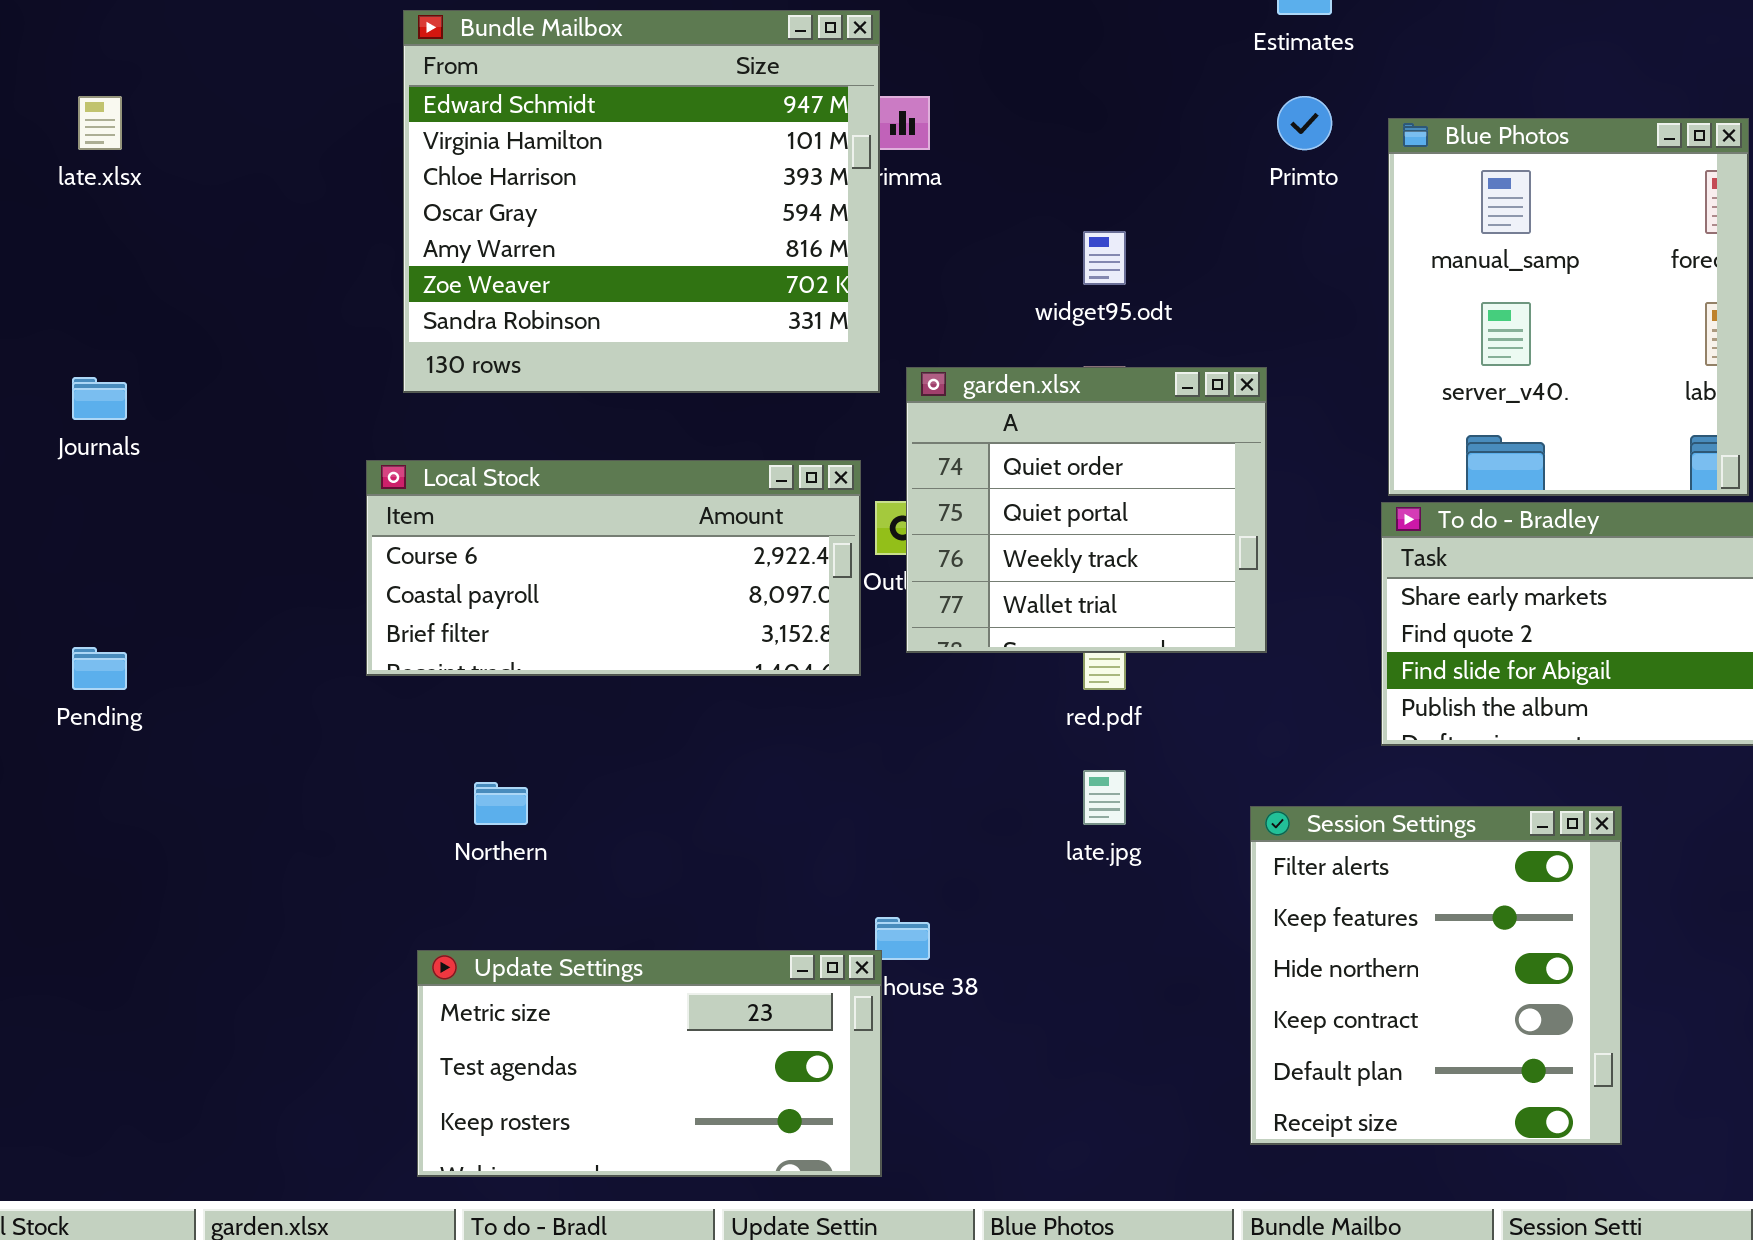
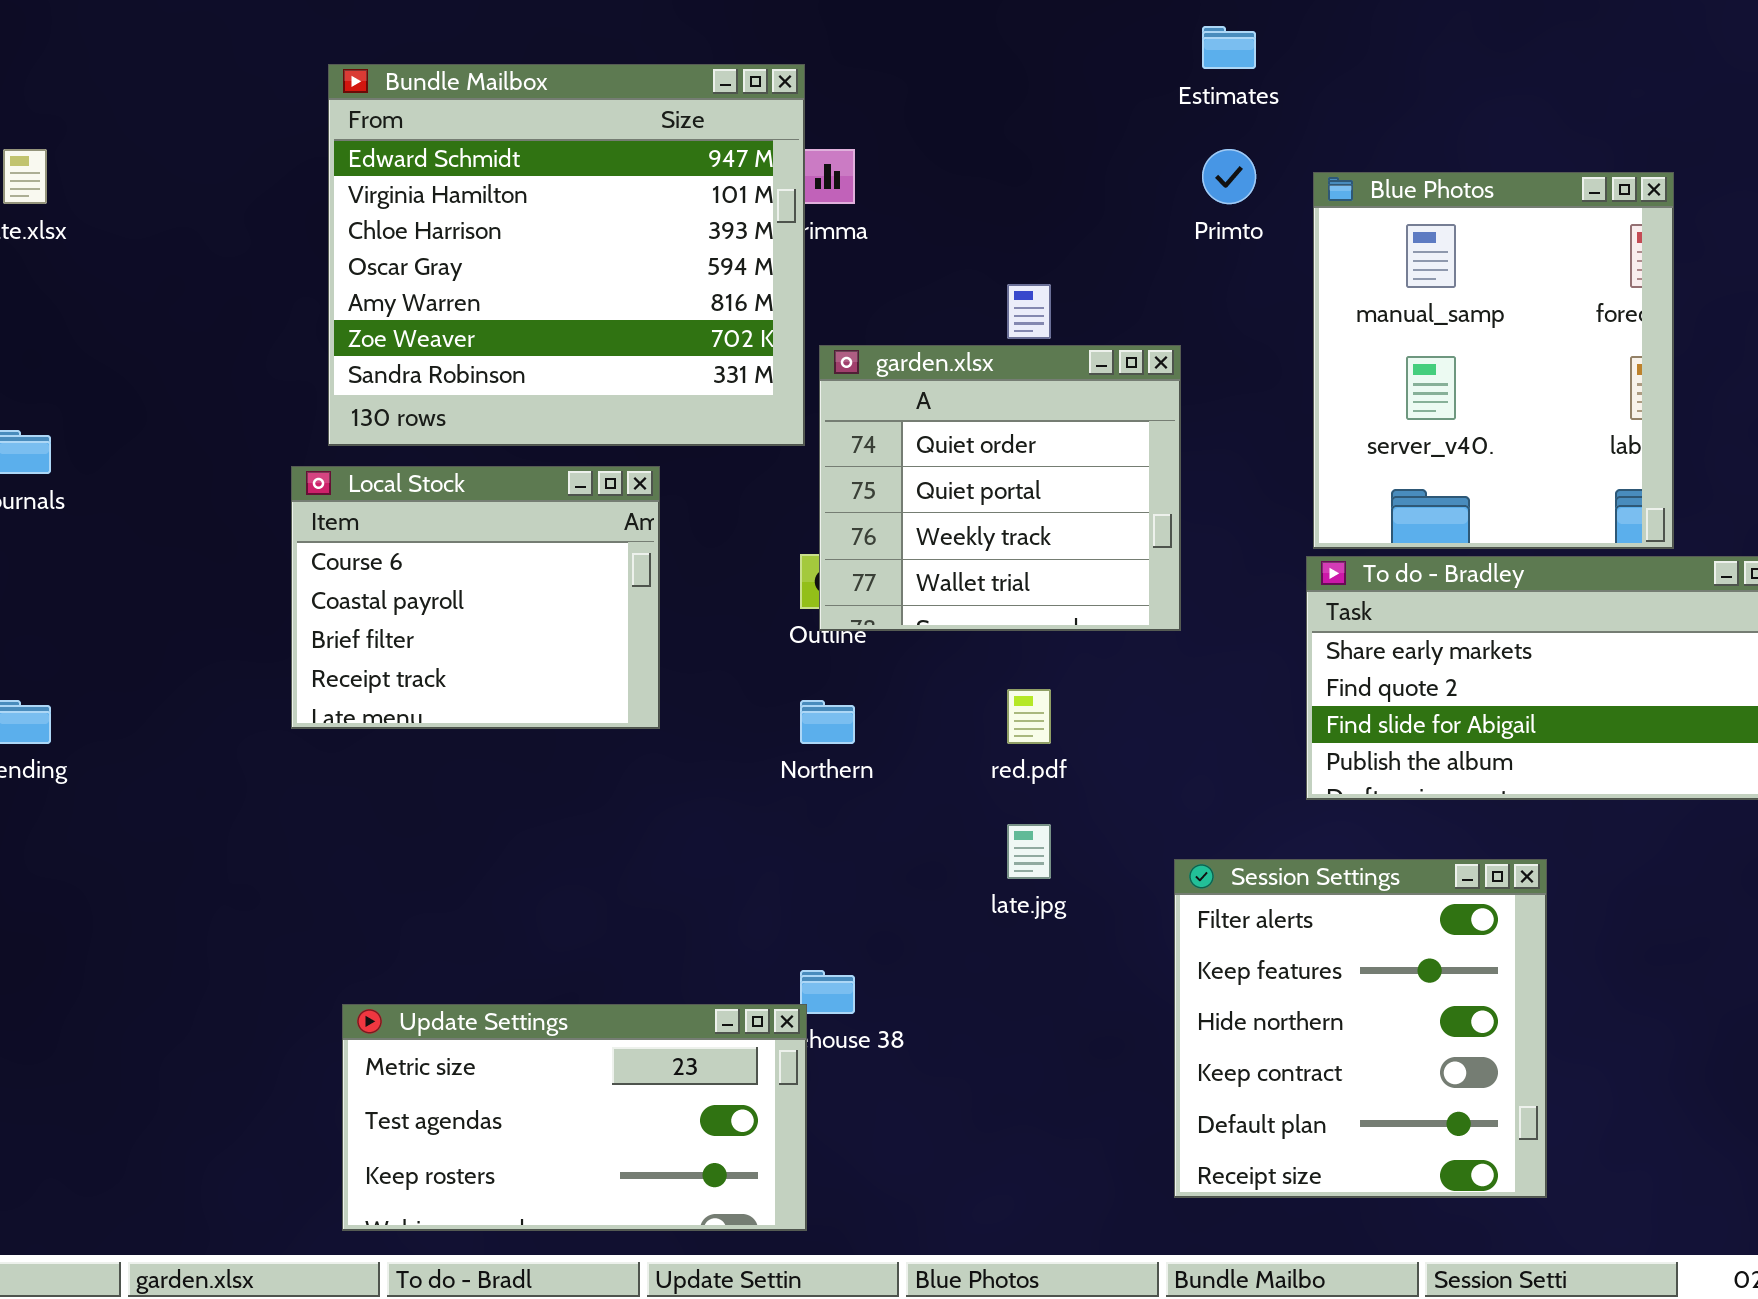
garden.xlsx: [906,367,1267,653] -> [819,345,1181,631], moved
Local Stock: [366,460,861,676] -> [291,466,660,729], resized
Northern: [474,782,528,825] -> [800,700,855,744], moved

